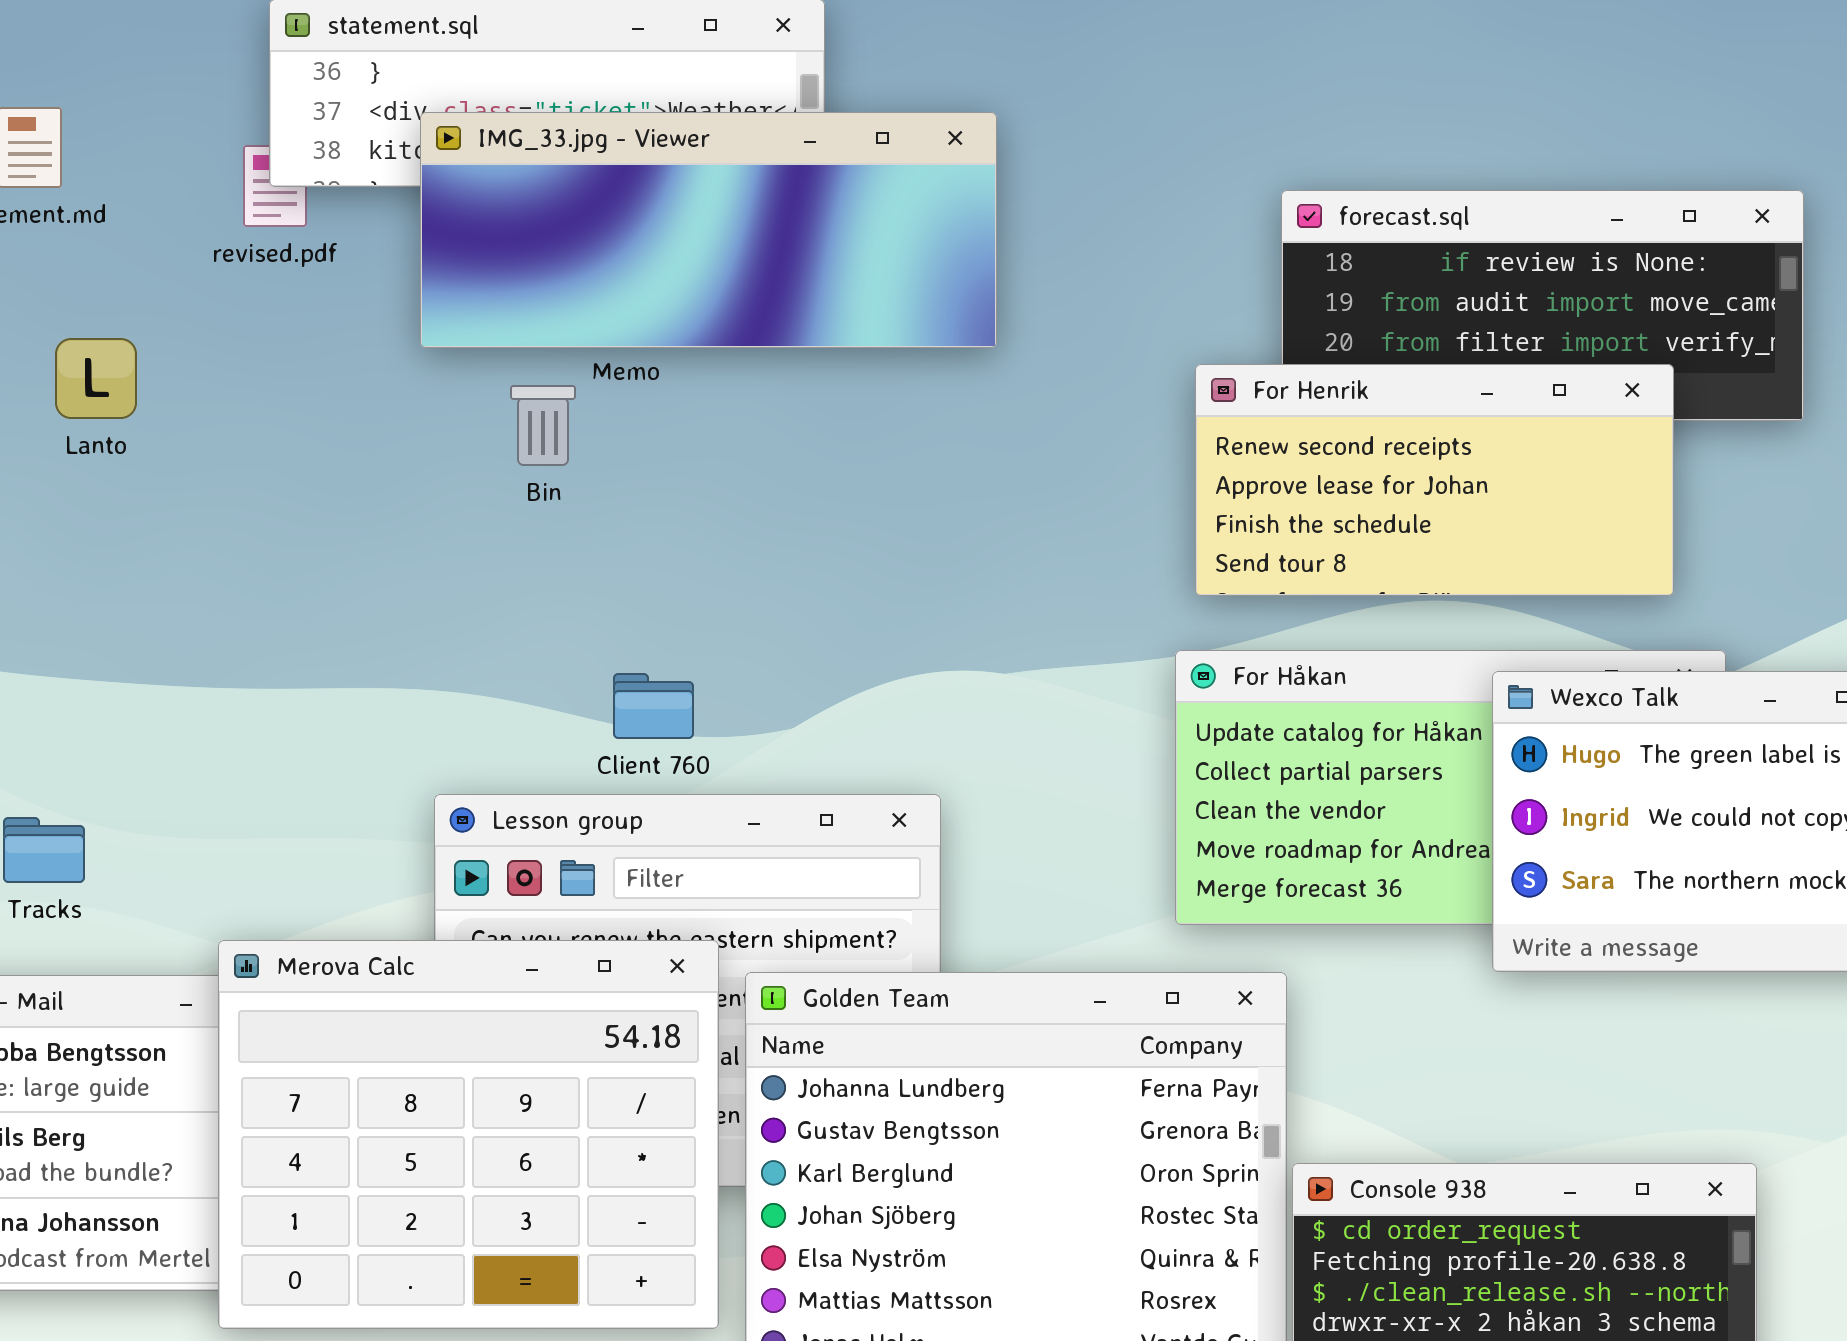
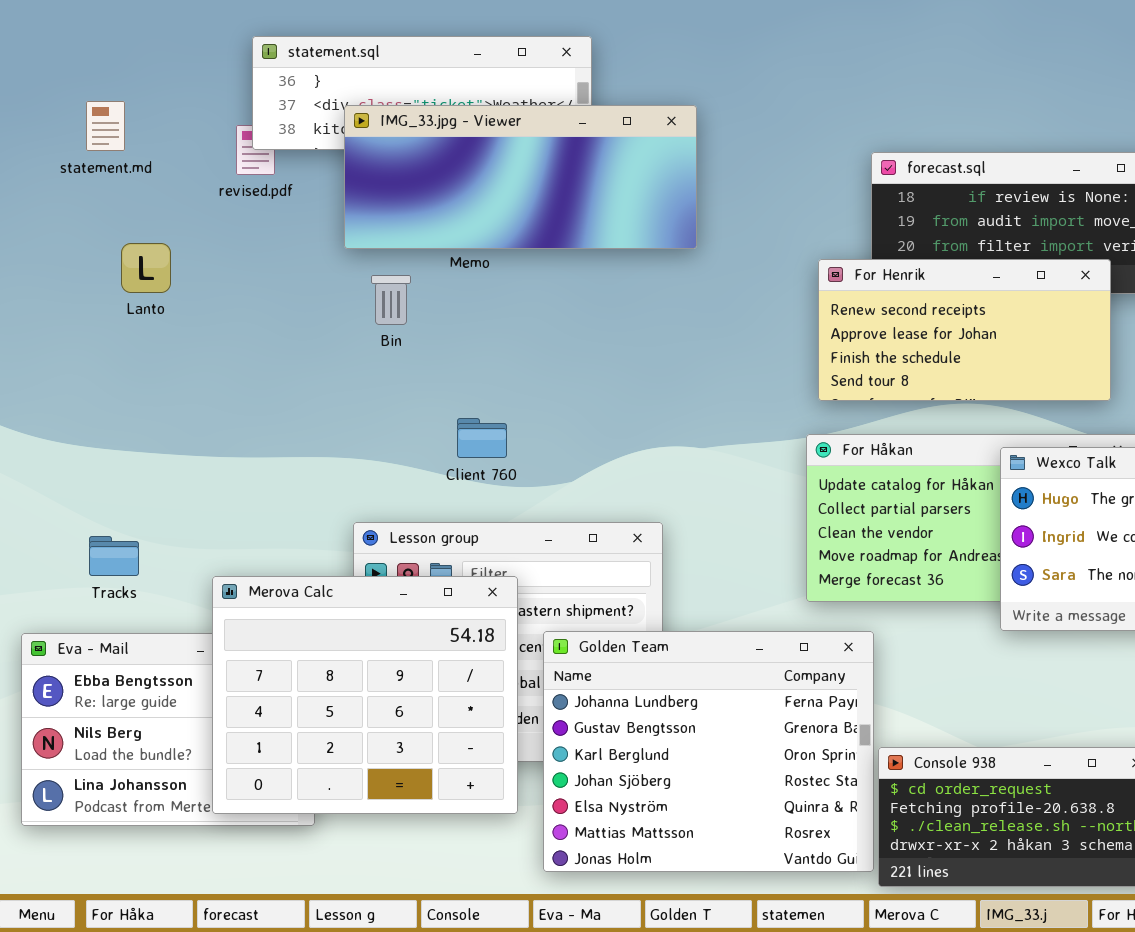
Bin: [510,385,576,466] -> [371,275,411,325], moved
Client 760: [613,673,694,739] -> [457,418,507,458], moved
Merova Calc: [218,940,719,1329] -> [212,576,518,814], moved

